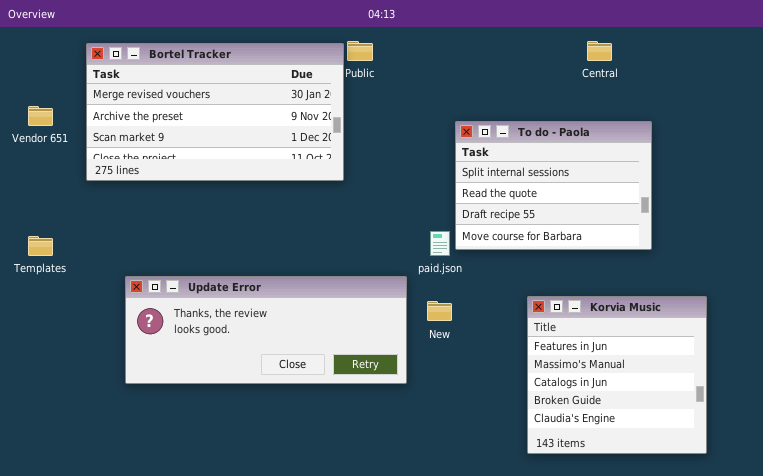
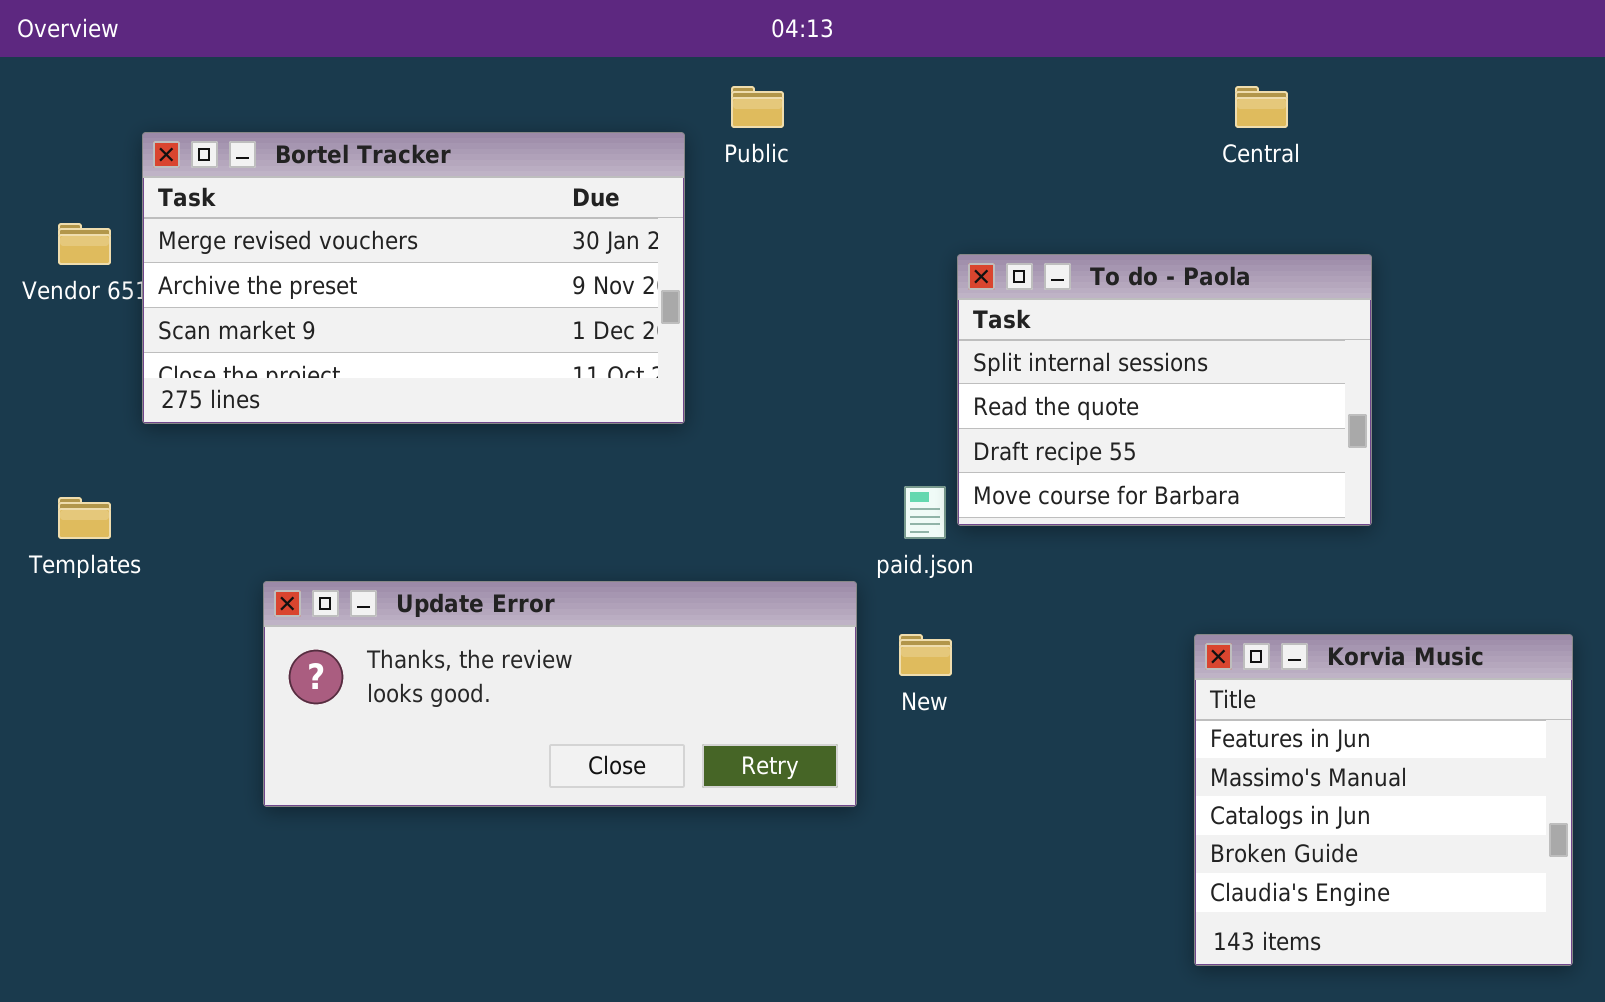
Bortel Tracker: [86,43,344,181] -> [142,132,685,424], moved
Korvia Music: [527,296,707,454] -> [1194,634,1573,966], moved

